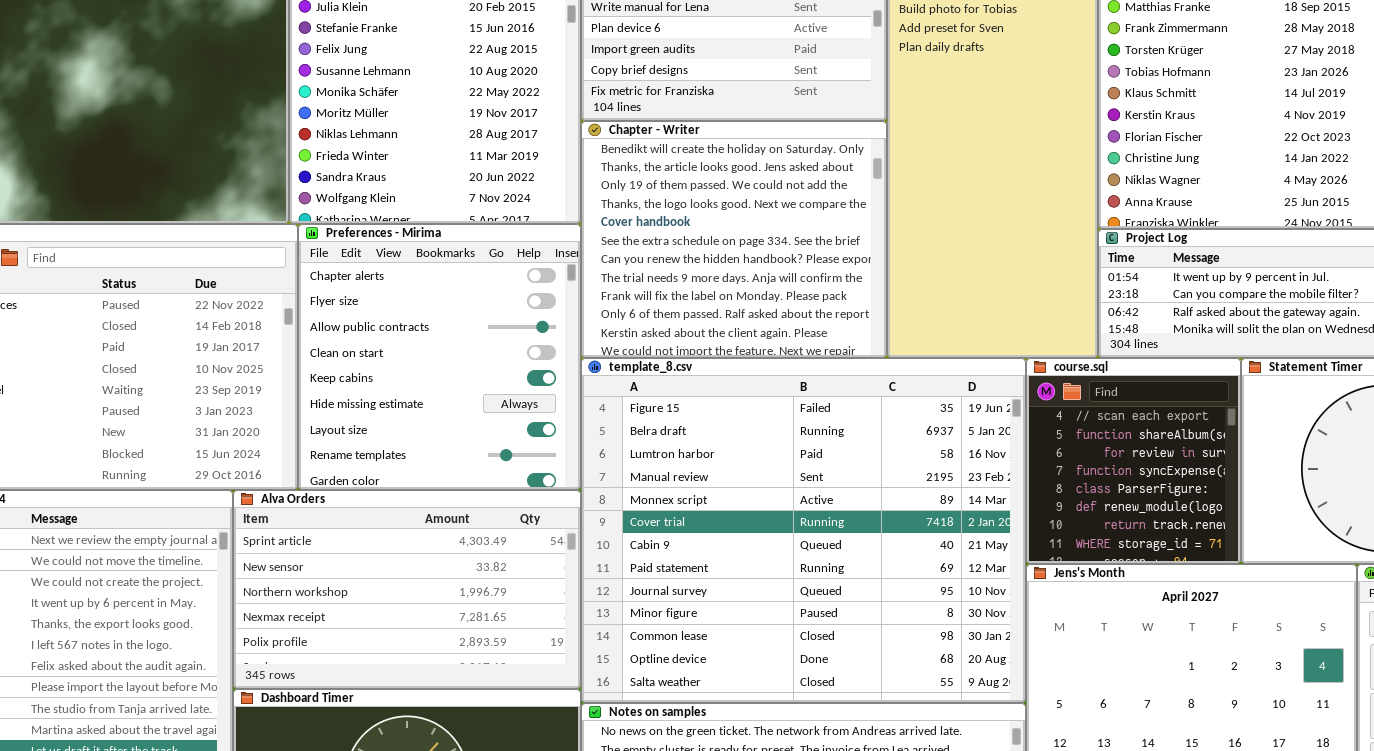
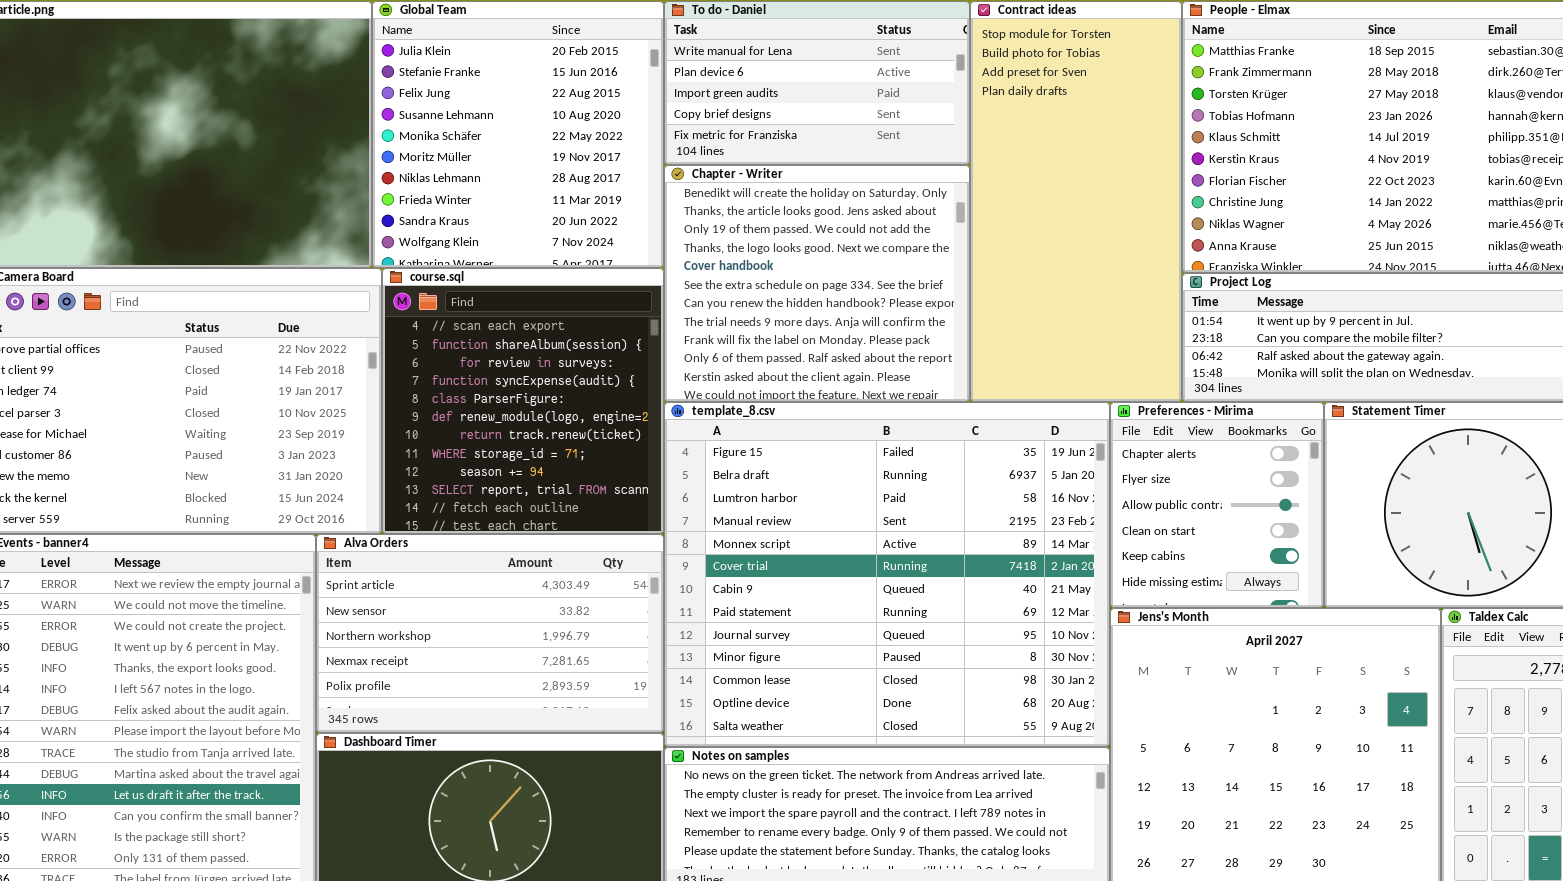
Preferences - Mirima: [298,224,581,490] -> [1110,402,1324,608], moved, resized
course.sql: [1026,358,1241,564] -> [382,268,664,534], moved, resized

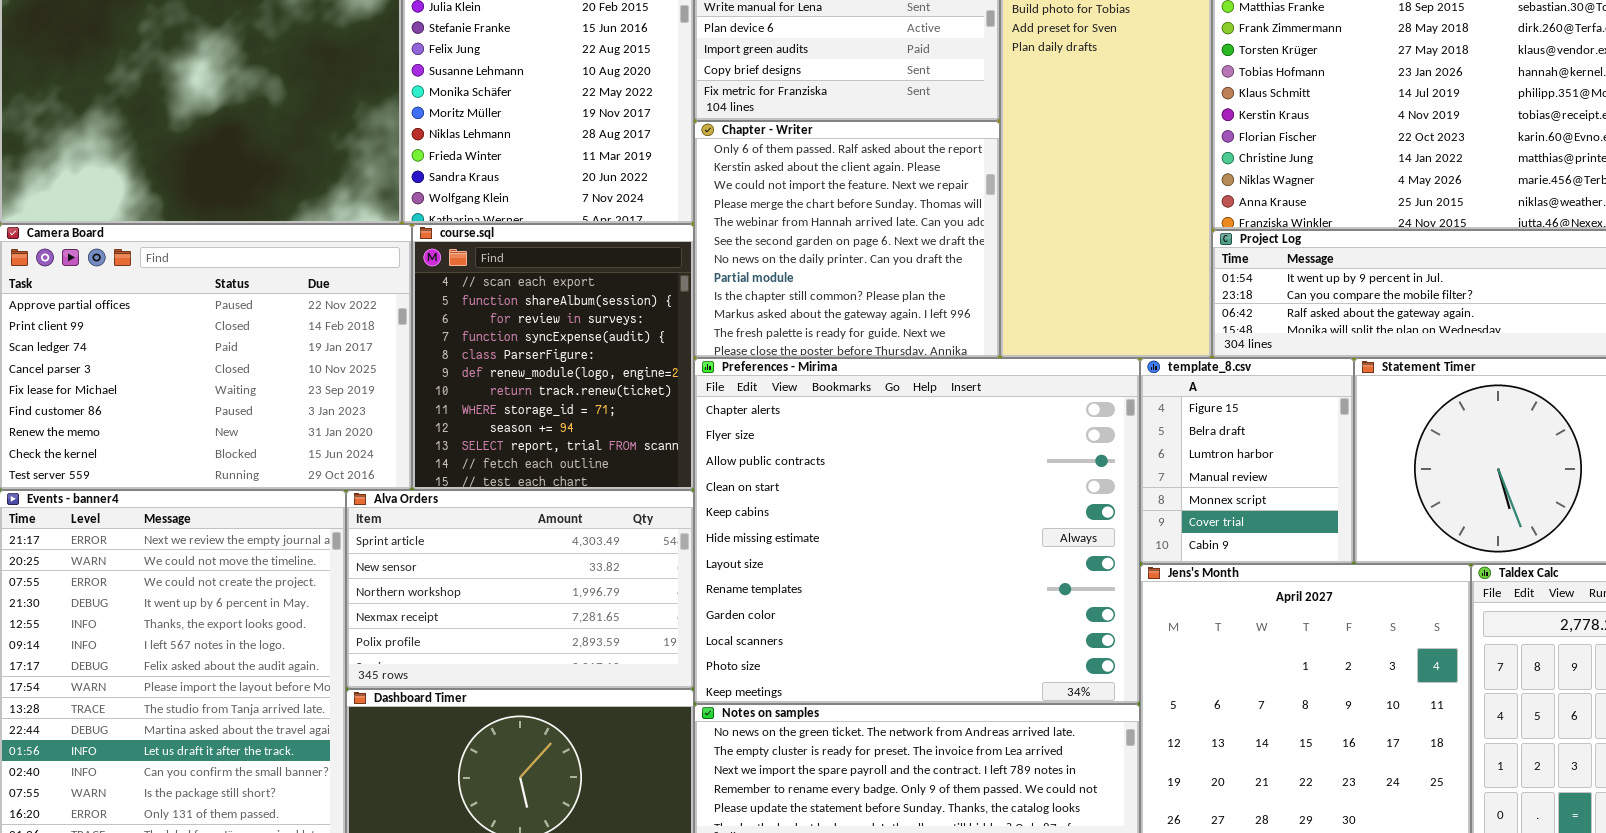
Chapter - Writer: [664,165,970,402] -> [694,121,1000,358], scrolled down 9 rows
template_8.csv: [664,402,1110,747] -> [1140,358,1354,564], moved, resized
Preferences - Mirima: [1110,402,1324,608] -> [694,358,1140,704], moved, resized

